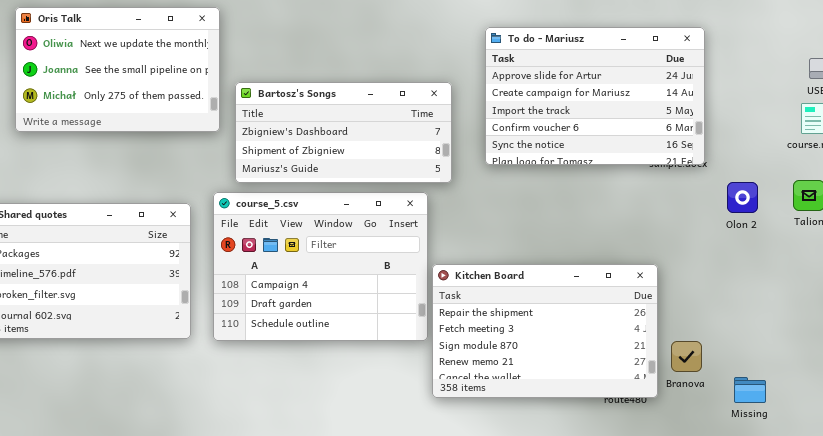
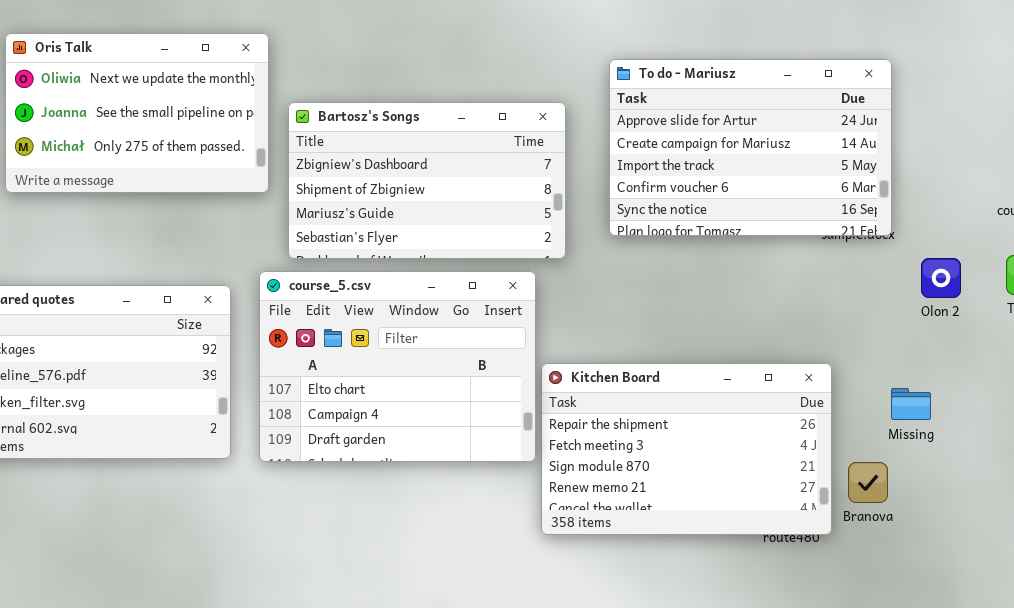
Bartosz's Songs: [235,82,452,183] -> [288,102,566,259], resized
course_5.csv: [213,192,428,341] -> [259,271,536,462], scrolled up 1 row
Missing: [734,377,766,403] -> [891,388,931,420], moved

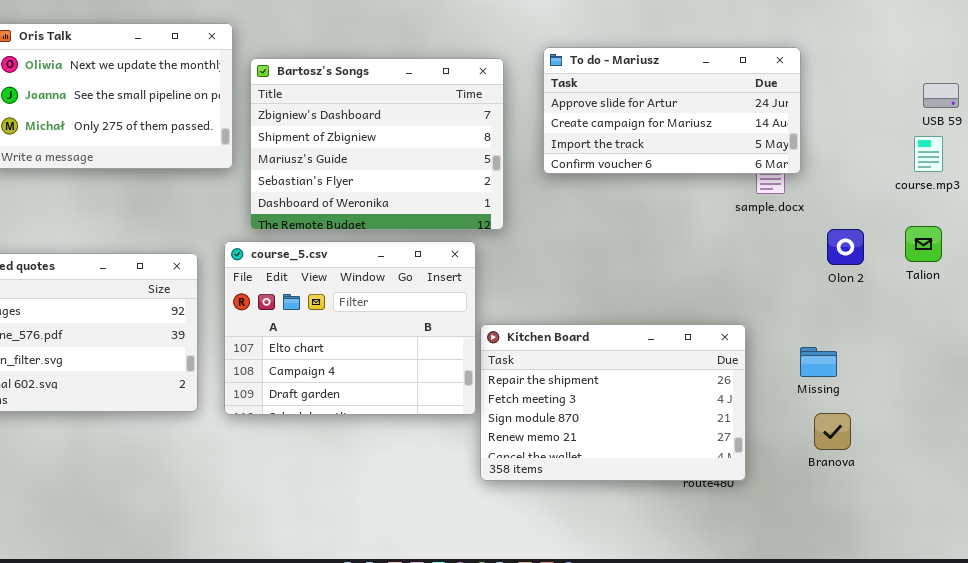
To do - Mariusz: [609,59,892,236] -> [543,47,801,174], resized
Bartosz's Songs: [288,102,566,259] -> [250,58,504,230], resized
Branova: [848,462,888,503] -> [814,413,851,450], moved

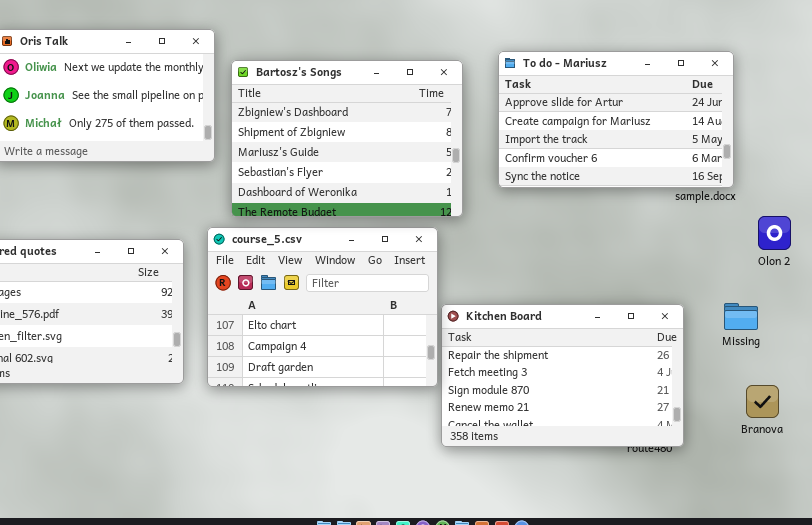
To do - Mariusz: [543,47,801,174] -> [498,51,734,188], resized
Missing: [800,347,837,377] -> [724,303,758,330], moved

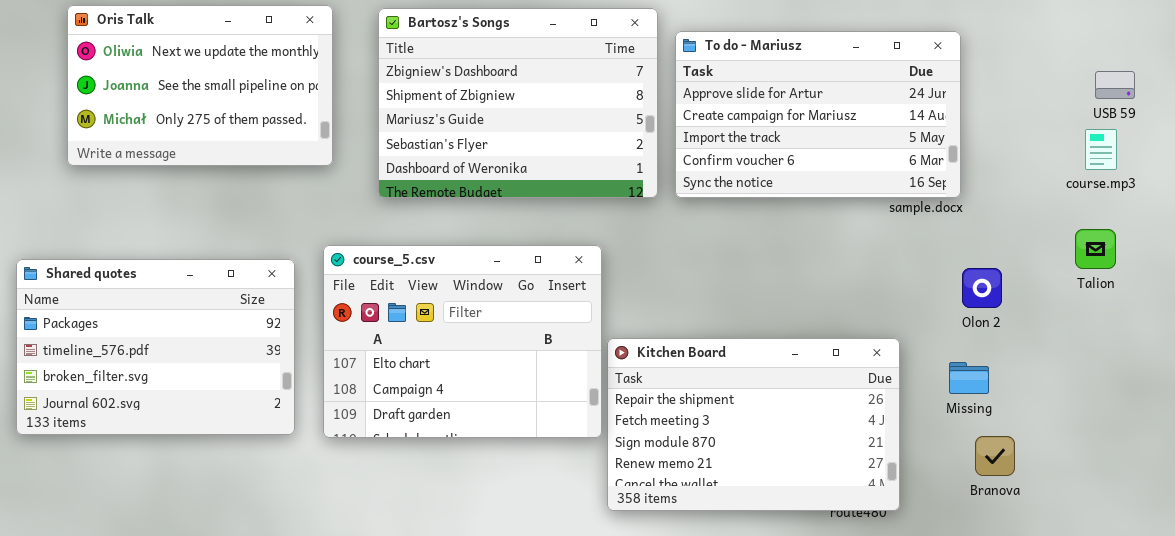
Bartosz's Songs: [231,60,463,217] -> [378,8,658,198], moved
Olon 2: [758,216,791,250] -> [962,268,1002,308], moved
Missing: [724,303,758,330] -> [949,362,989,394], moved

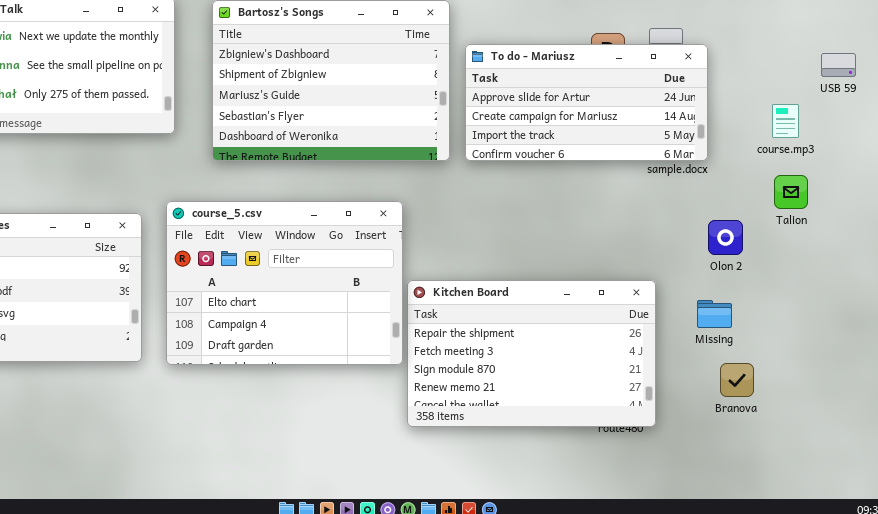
To do - Mariusz: [675,31,961,198] -> [465,44,708,161], resized
course.mp3: [1085,129,1117,170] -> [772,104,799,138], moved
Talion: [1075,229,1116,269] -> [774,175,808,209], moved

